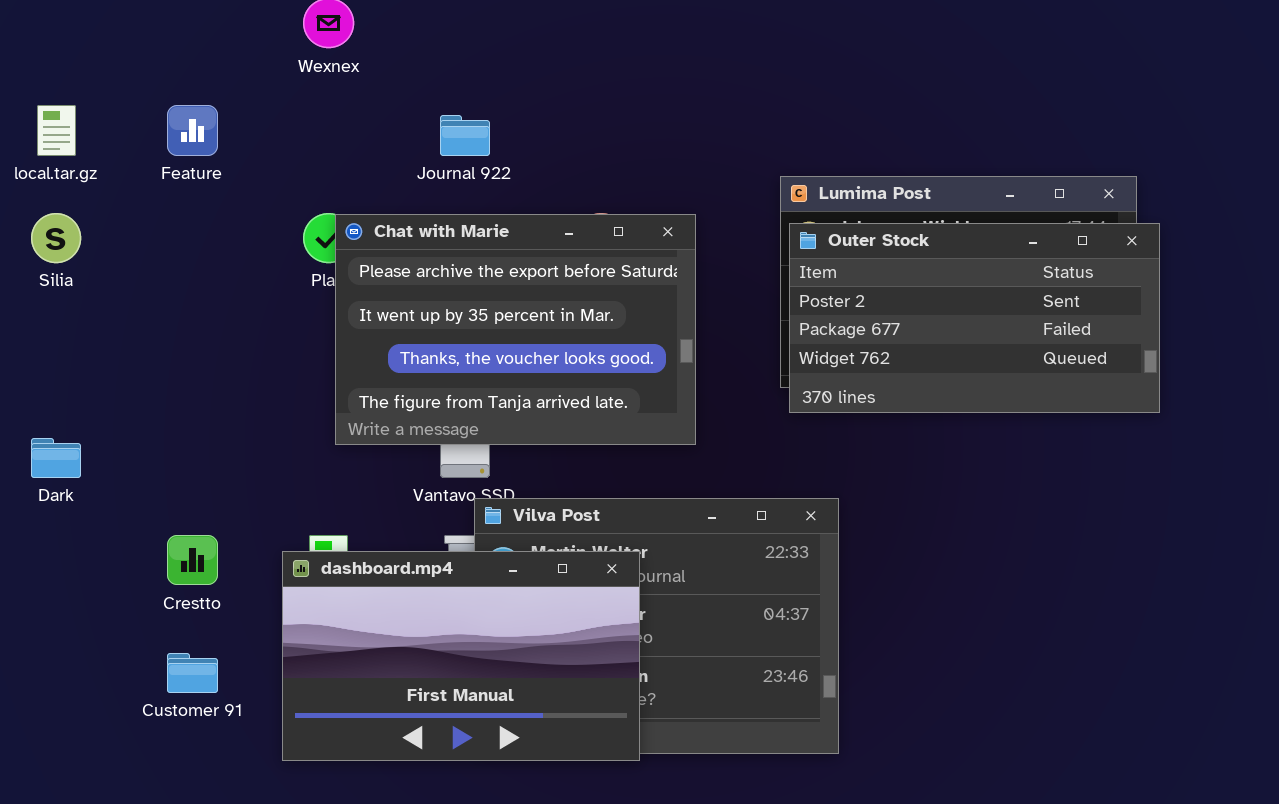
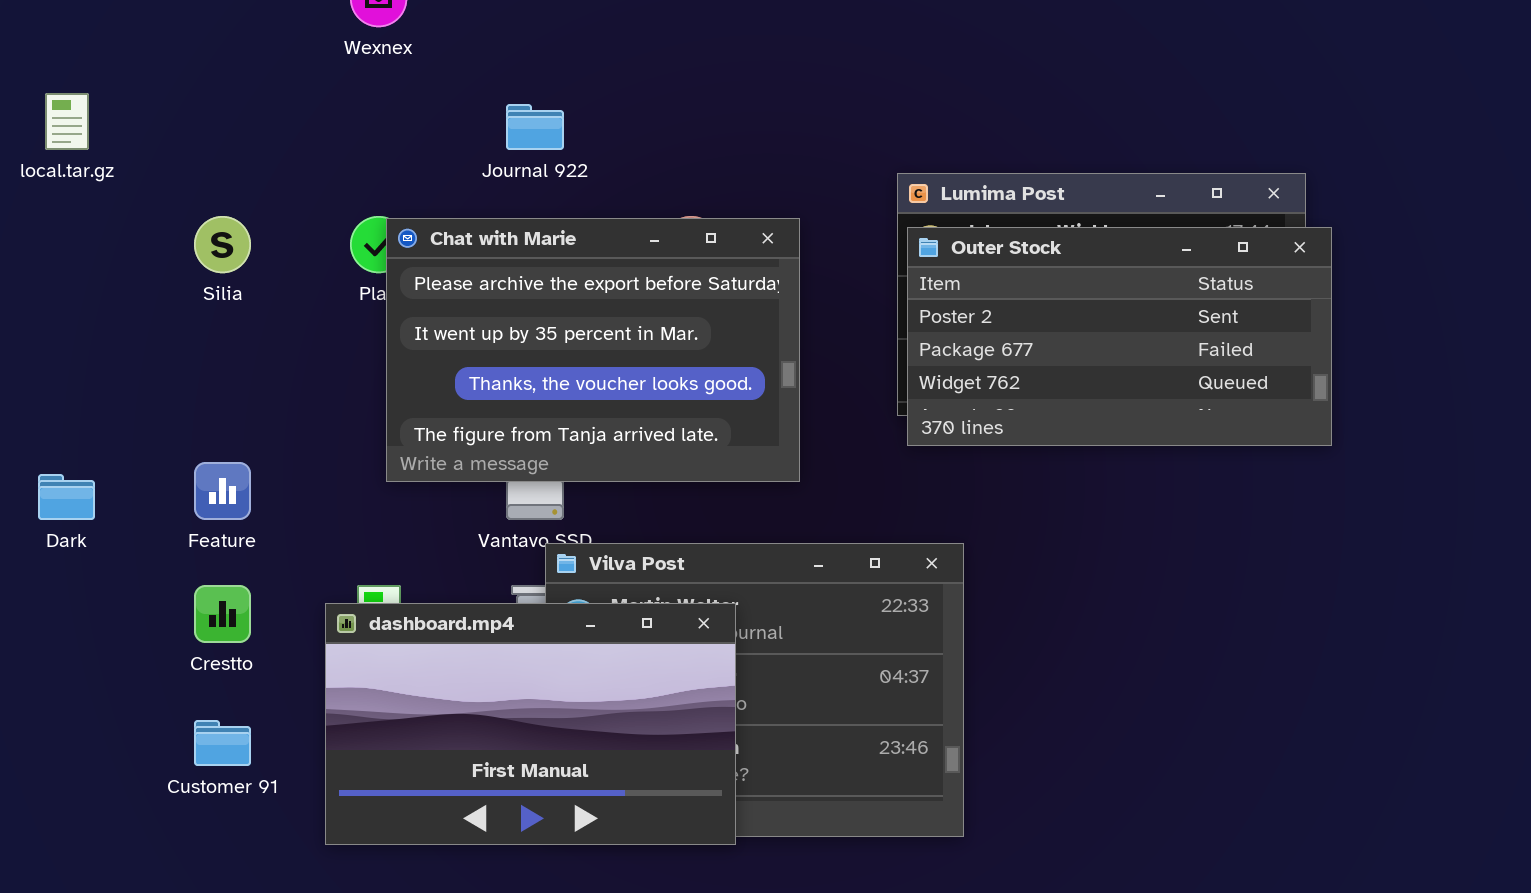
Feature: [167,105,218,156] -> [194,462,251,520], moved
Silia: [31,213,81,263] -> [194,216,251,273], moved

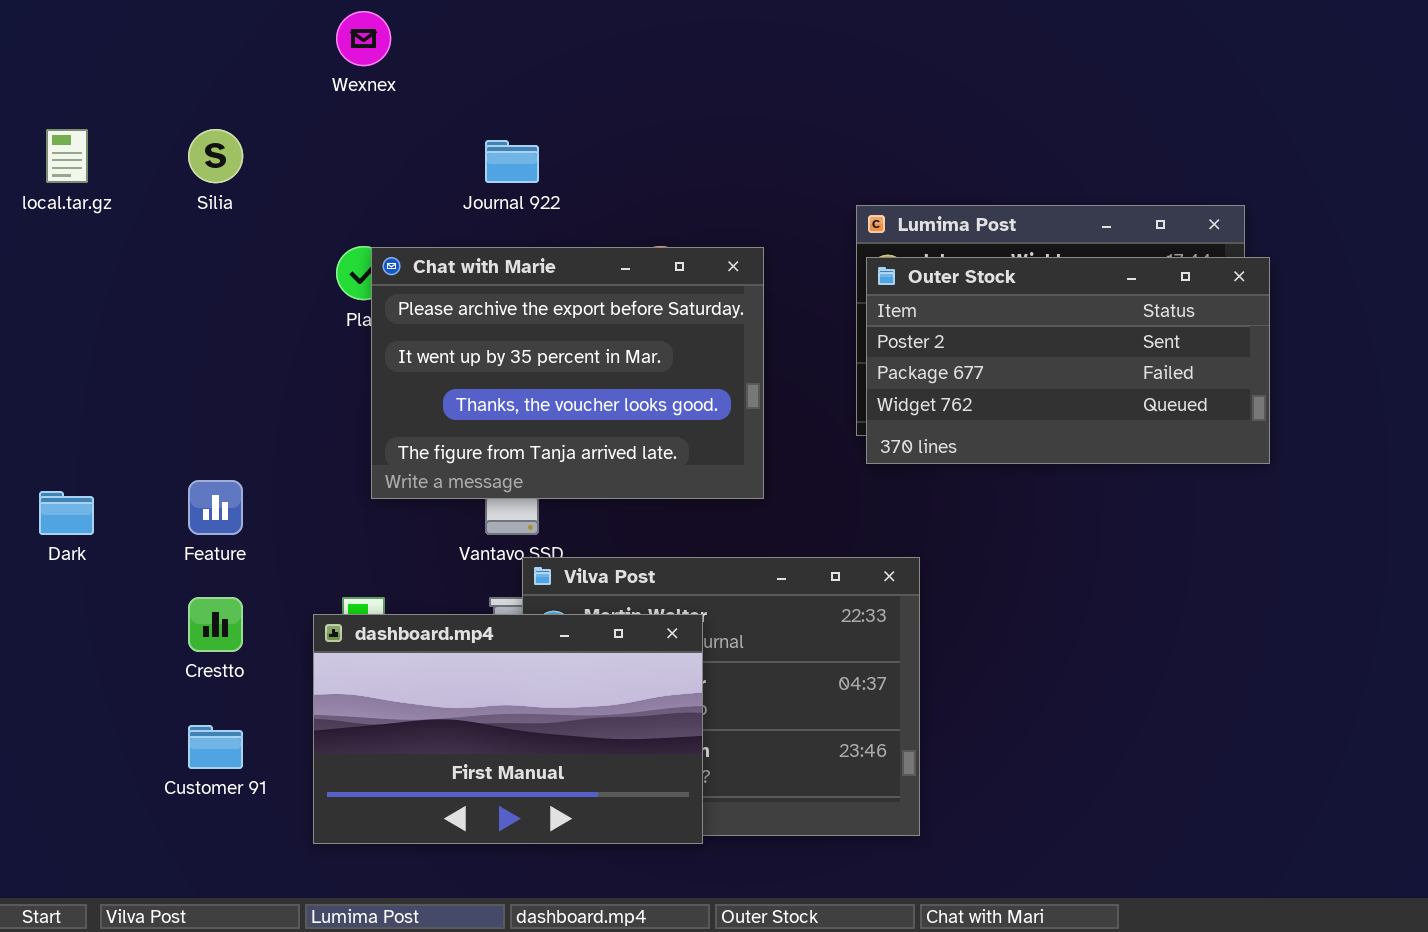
Silia: [194,216,251,273] -> [188,129,243,183], moved

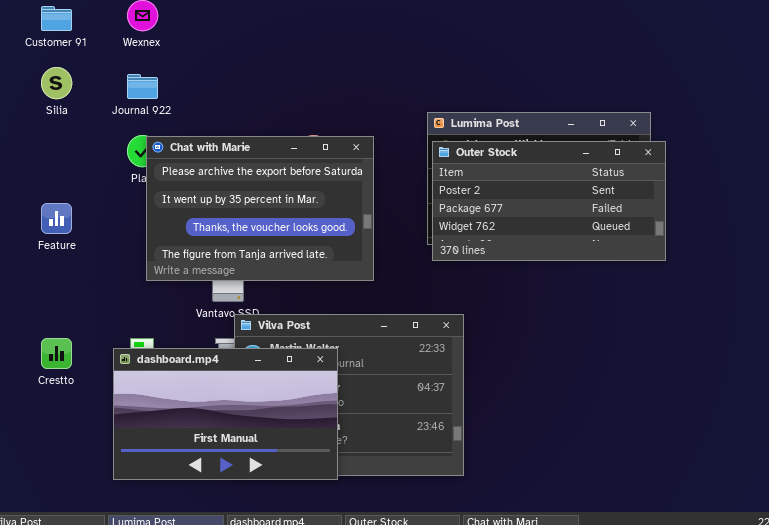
Journal 922: [485,140,539,183] -> [127,74,158,99], moved
Feature: [188,480,243,535] -> [41,203,72,234], moved
Customer 91: [188,725,243,769] -> [41,6,72,31], moved

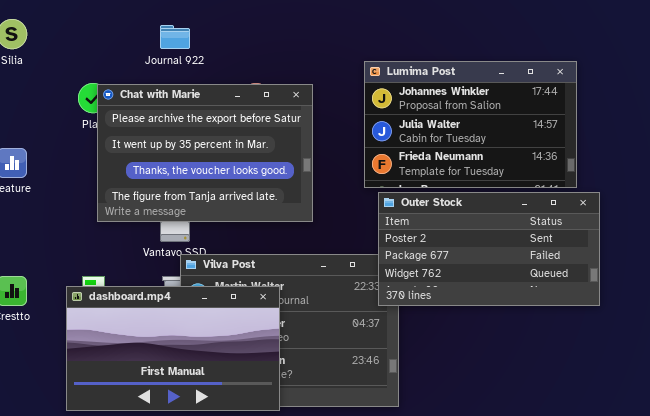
Journal 922: [127,74,158,99] -> [160,25,190,49], moved
Outer Stock: [432,141,666,261] -> [378,192,600,306], moved

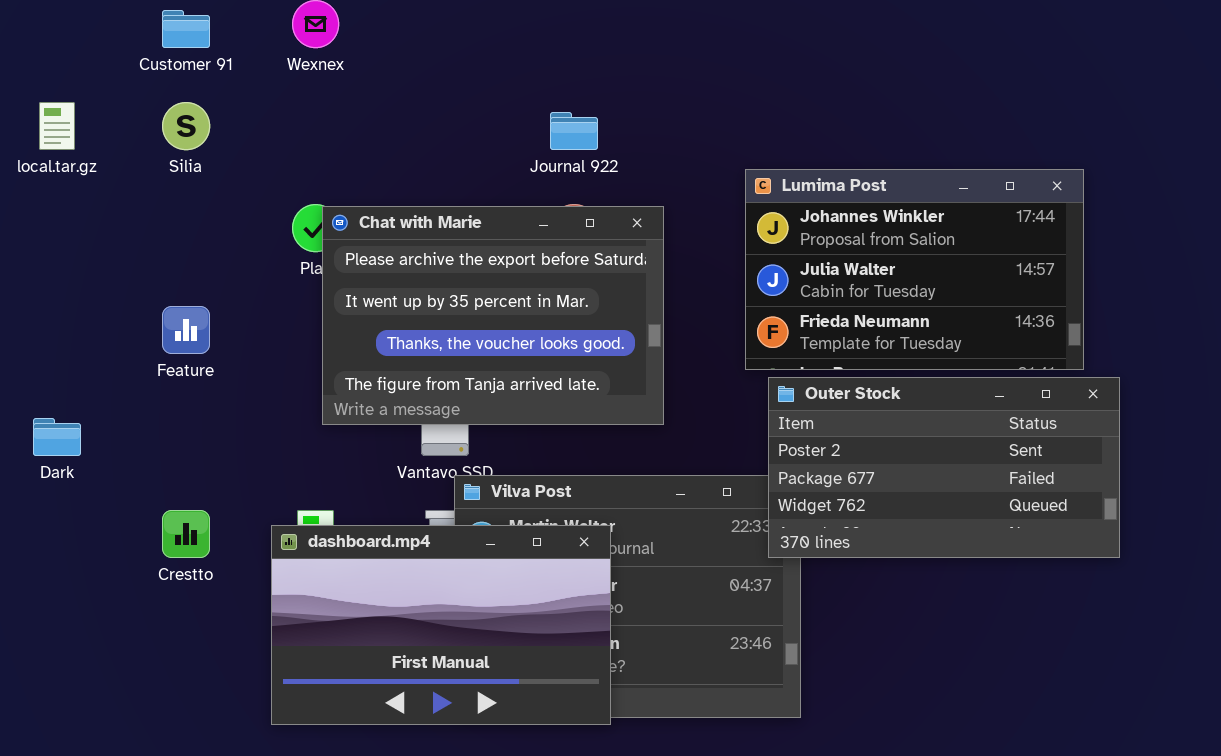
Journal 922: [160,25,190,49] -> [550,112,598,150], moved

